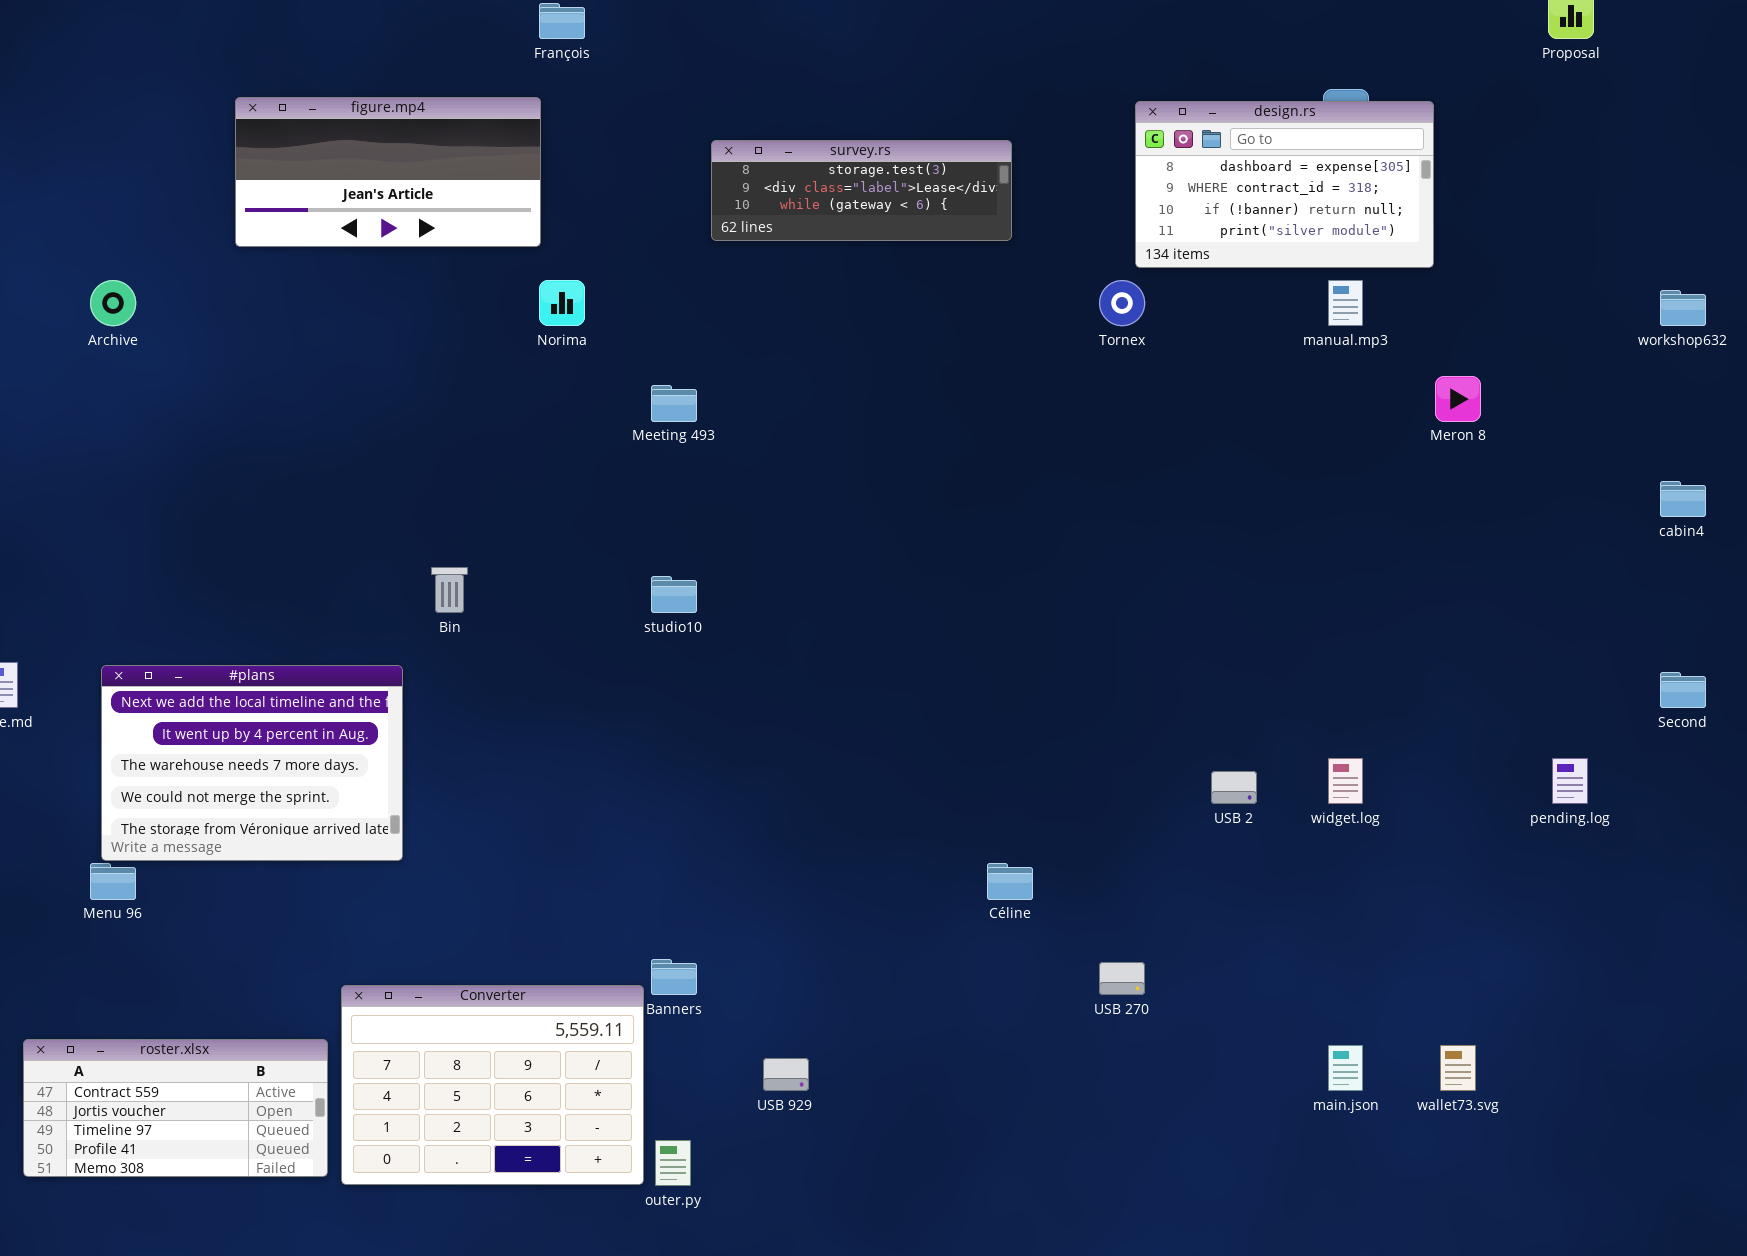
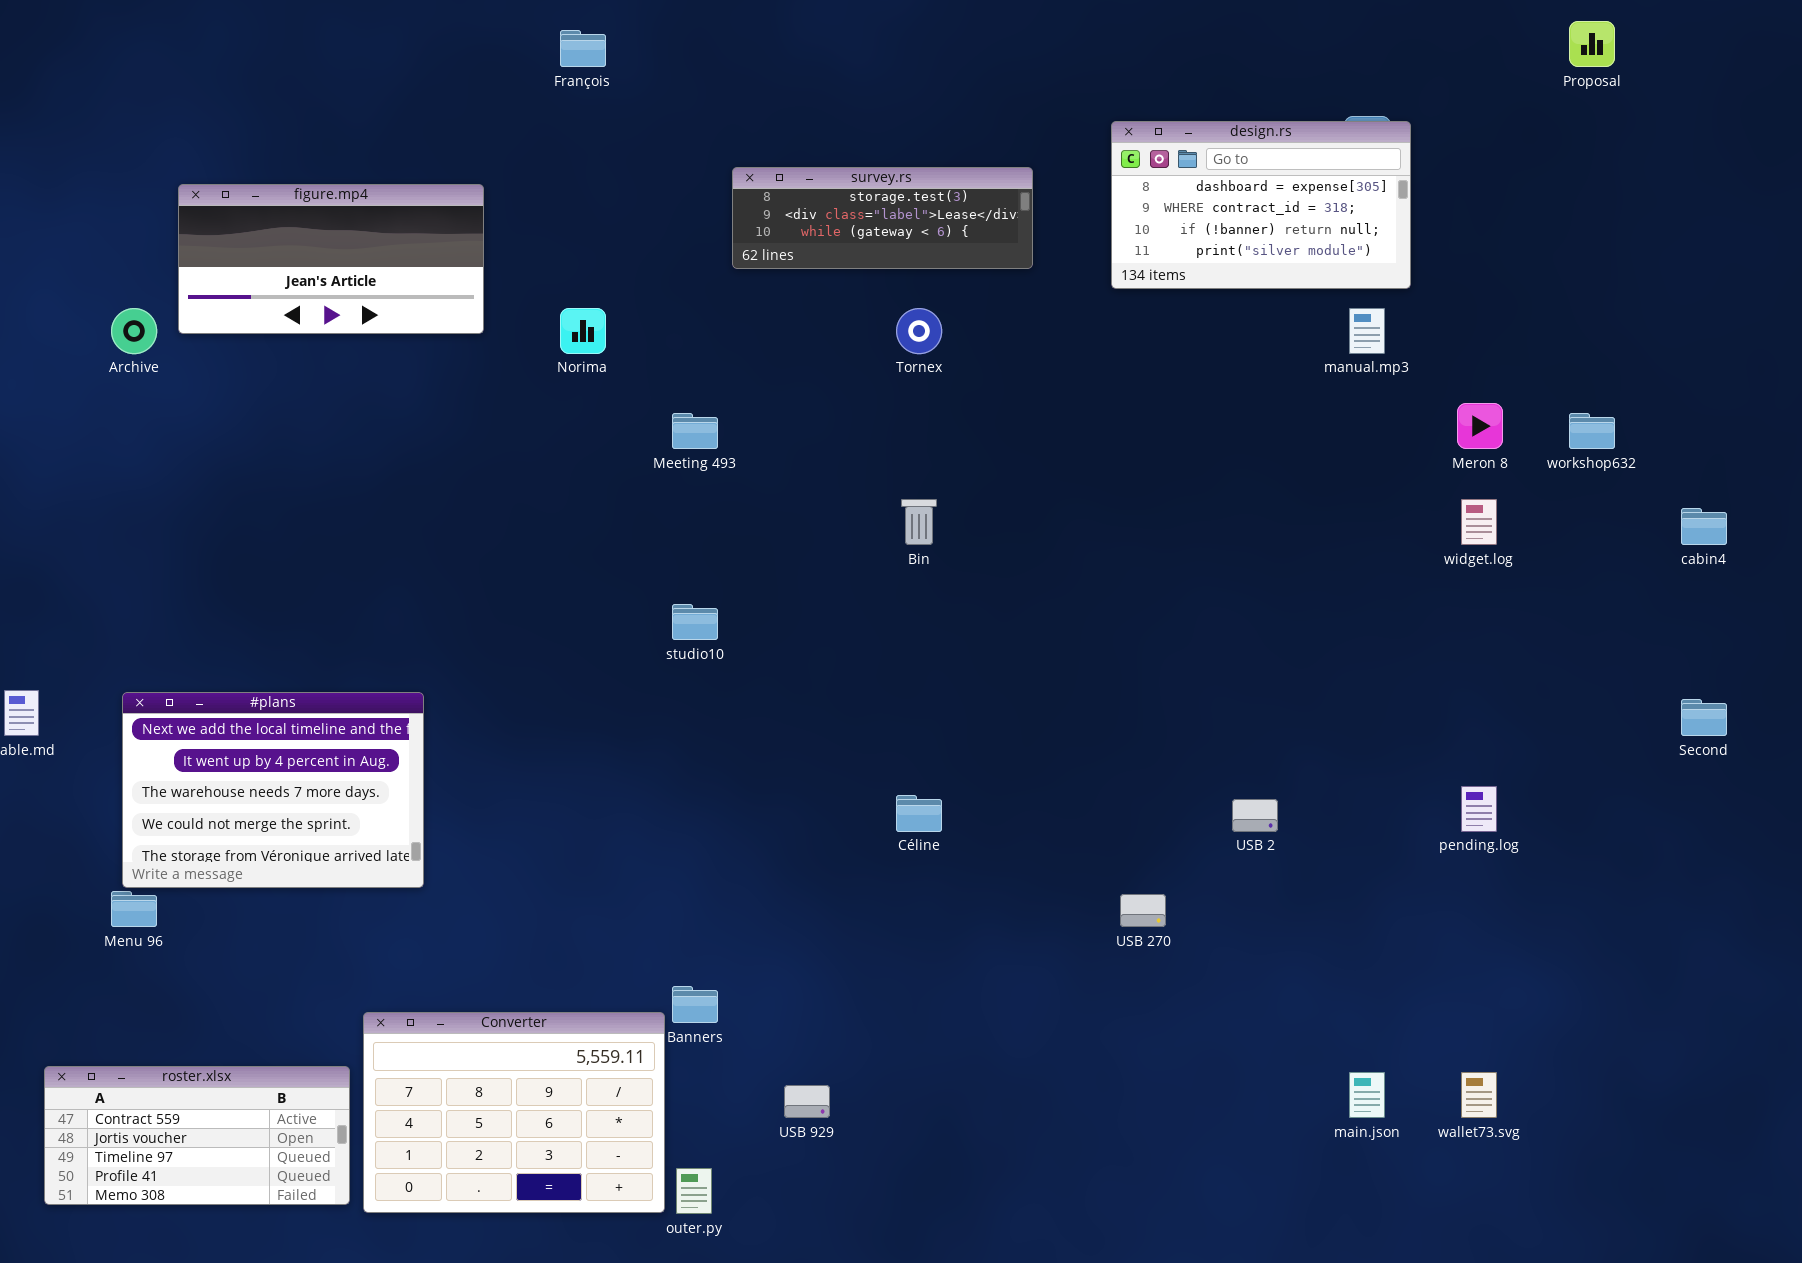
figure.mp4: [235,97,541,247] -> [178,184,484,334], moved
design.rs: [1135,101,1434,268] -> [1111,121,1411,289], moved
Tornex: [1099,280,1145,326] -> [896,308,942,354], moved
workshop632: [1660,290,1706,326] -> [1569,413,1615,449], moved
Bin: [431,567,468,613] -> [901,499,937,545], moved
widget.log: [1328,758,1363,804] -> [1461,499,1497,545], moved
pending.log: [1552,758,1588,804] -> [1461,786,1497,832], moved
Céline: [987,863,1033,900] -> [896,795,942,832], moved
USB 270: [1099,962,1145,995] -> [1120,894,1166,927], moved

